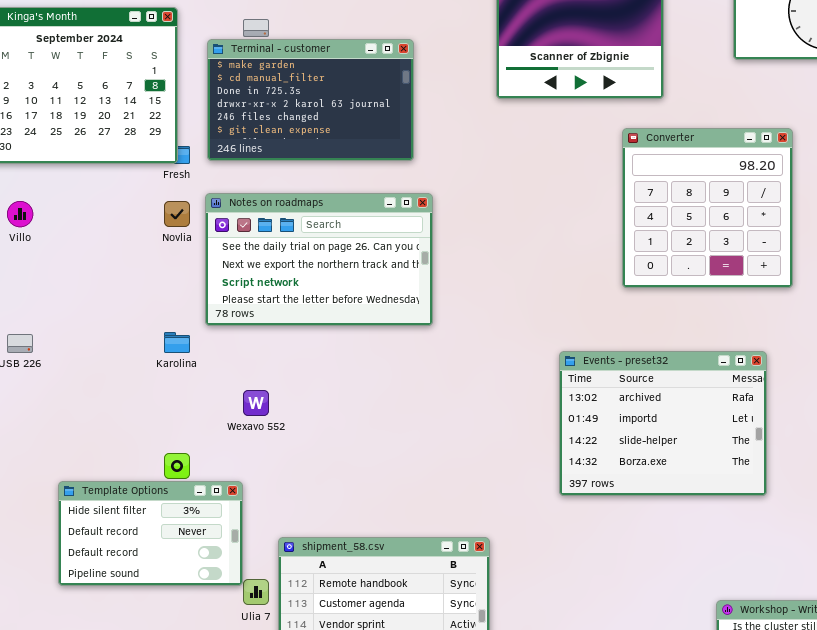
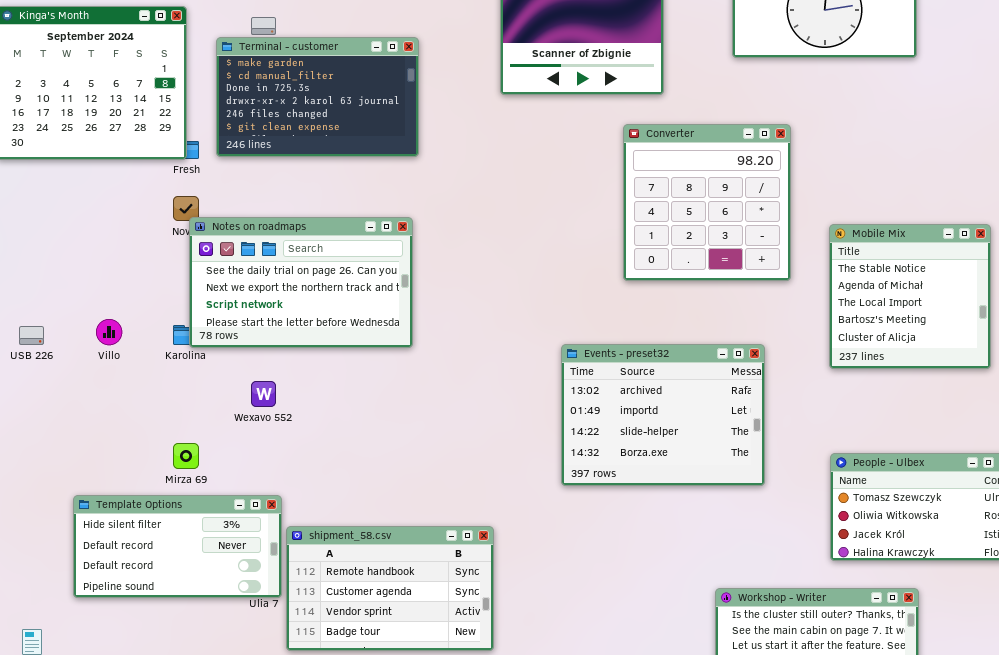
Notes on roadmaps: [205,193,433,326] -> [189,217,413,348], moved
Villo: [7,201,33,227] -> [96,319,122,345], moved
Template Options: [58,481,243,586] -> [73,495,282,598], moved, resized

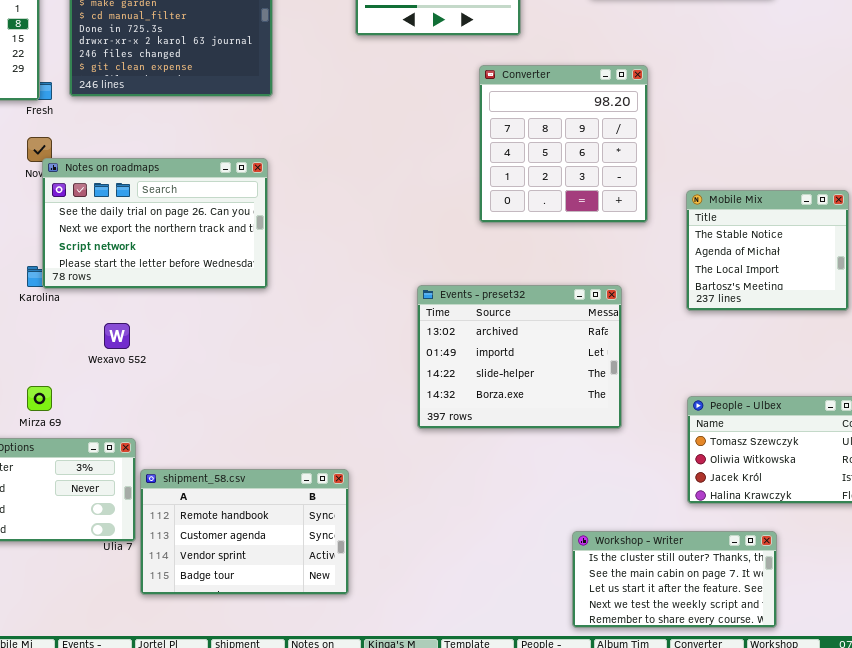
Mobile Mix: [829,224,991,369] -> [686,190,849,311], resized

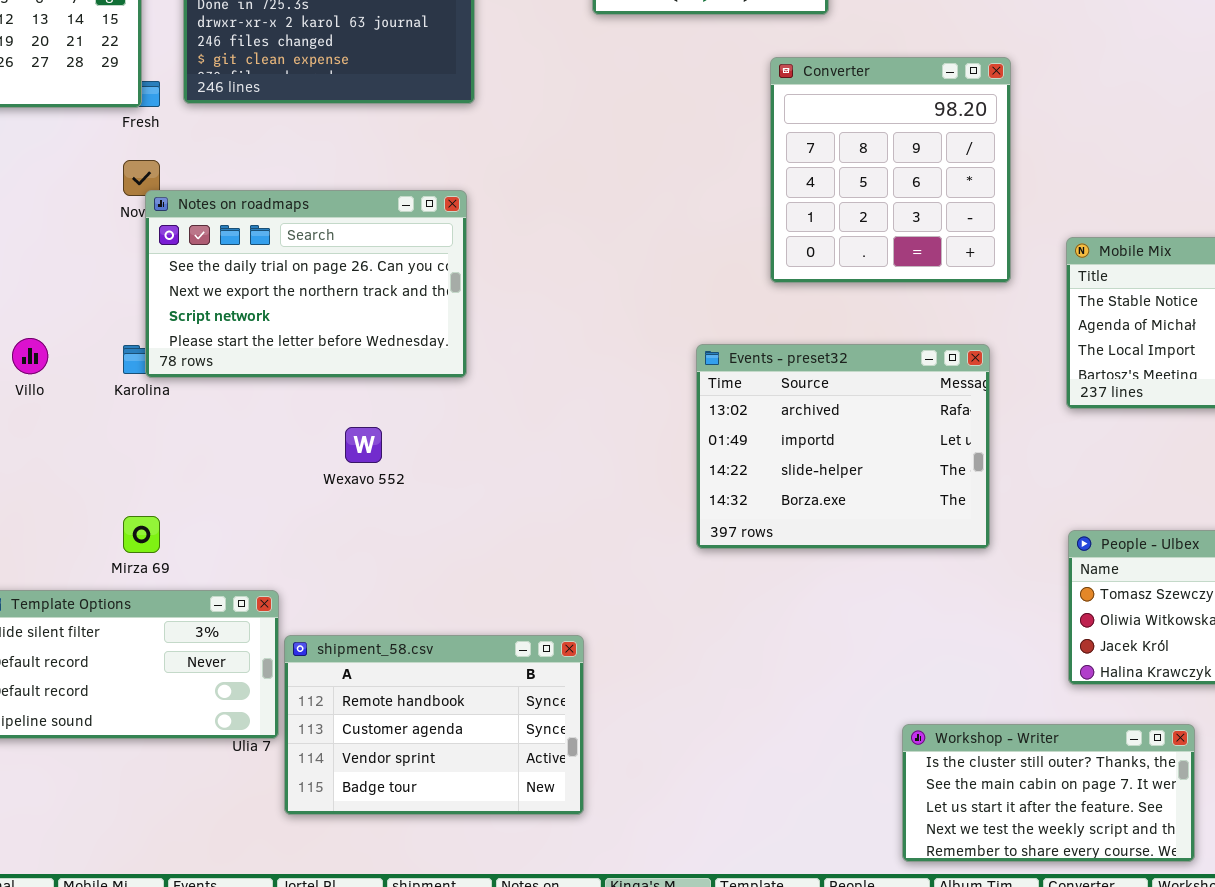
Events - preset32: [417,285,622,429] -> [696,344,990,549], moved
Wexavo 552: [104,323,130,349] -> [345,427,382,463], moved

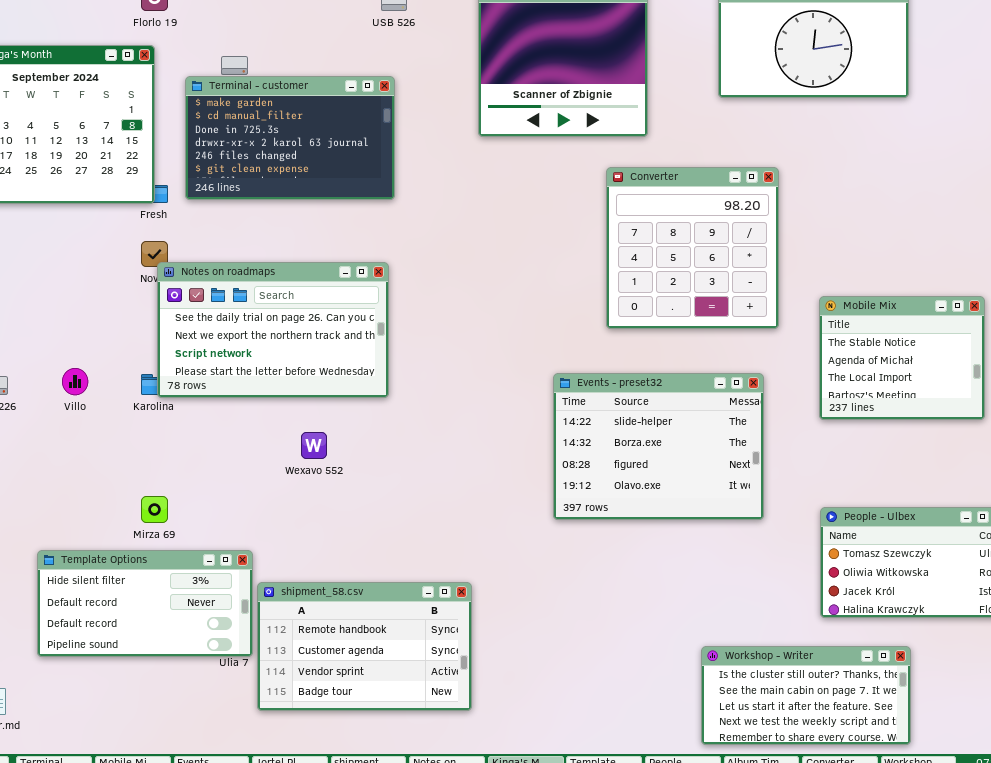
Events - preset32: [696,344,990,549] -> [553,373,764,520], scrolled down 2 rows

